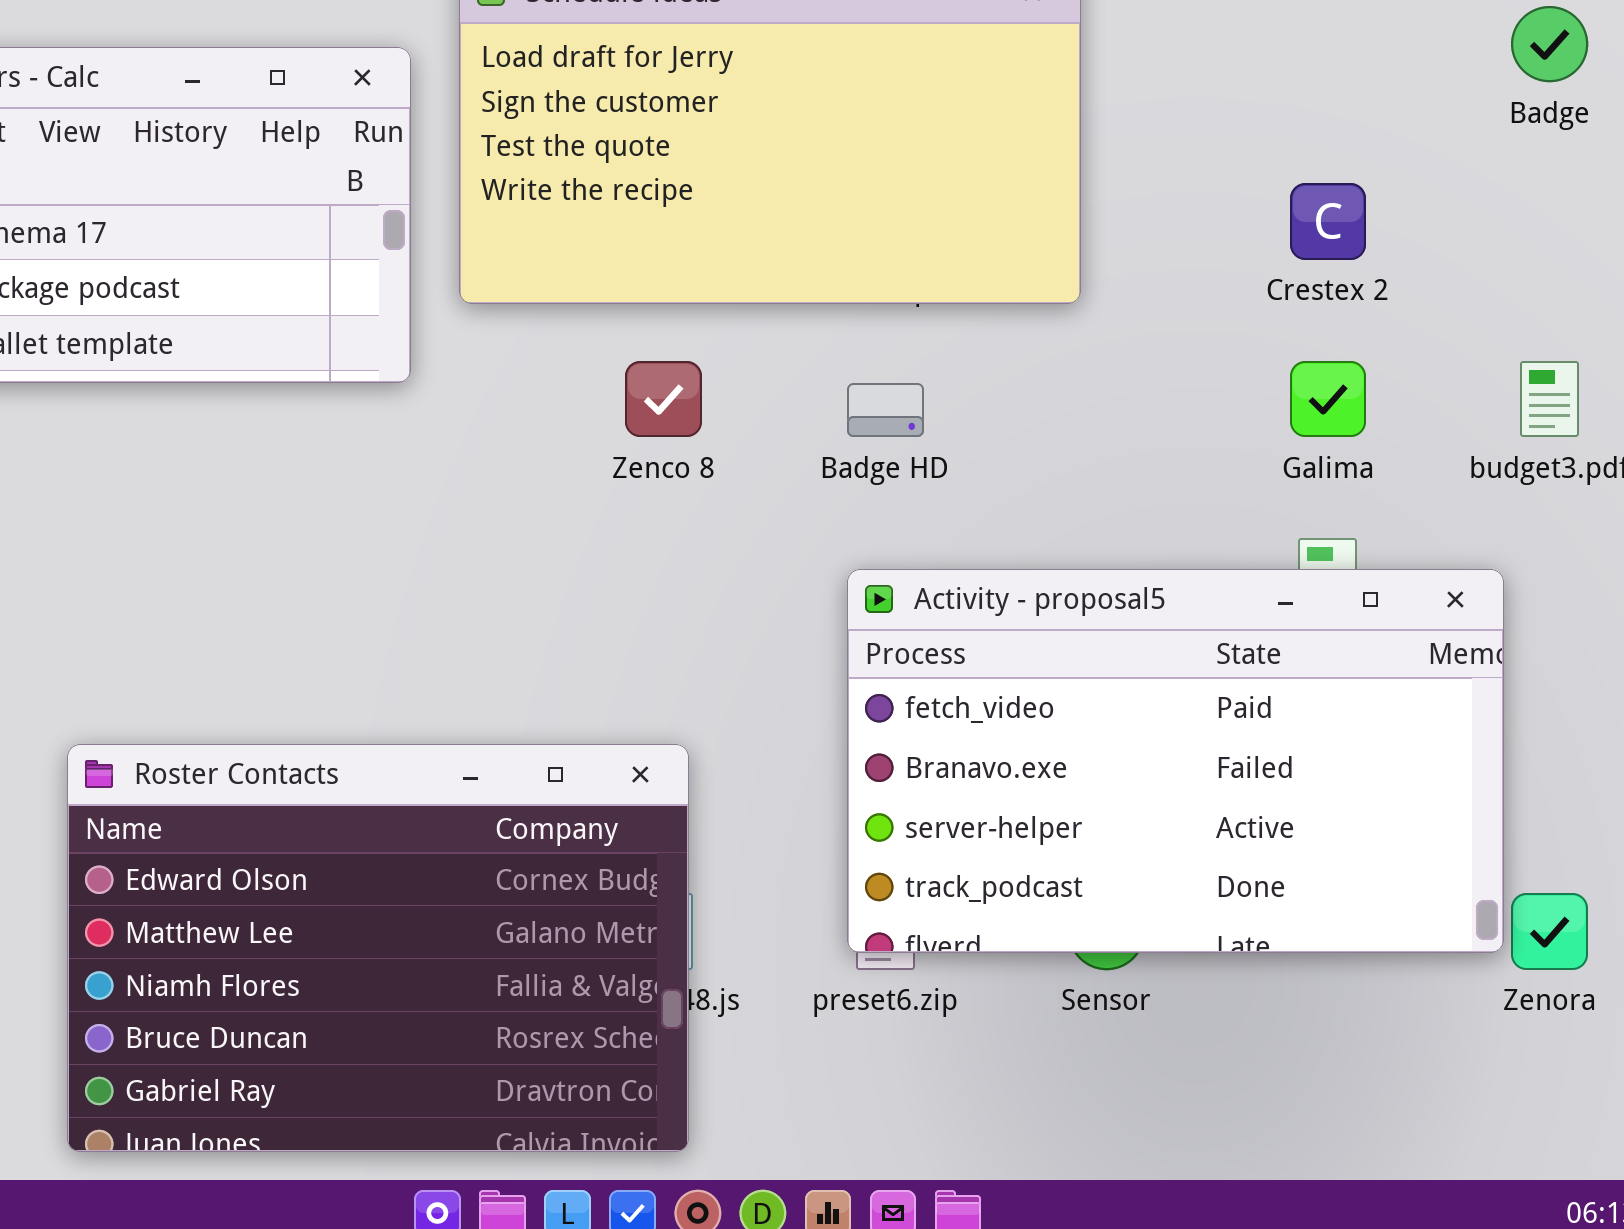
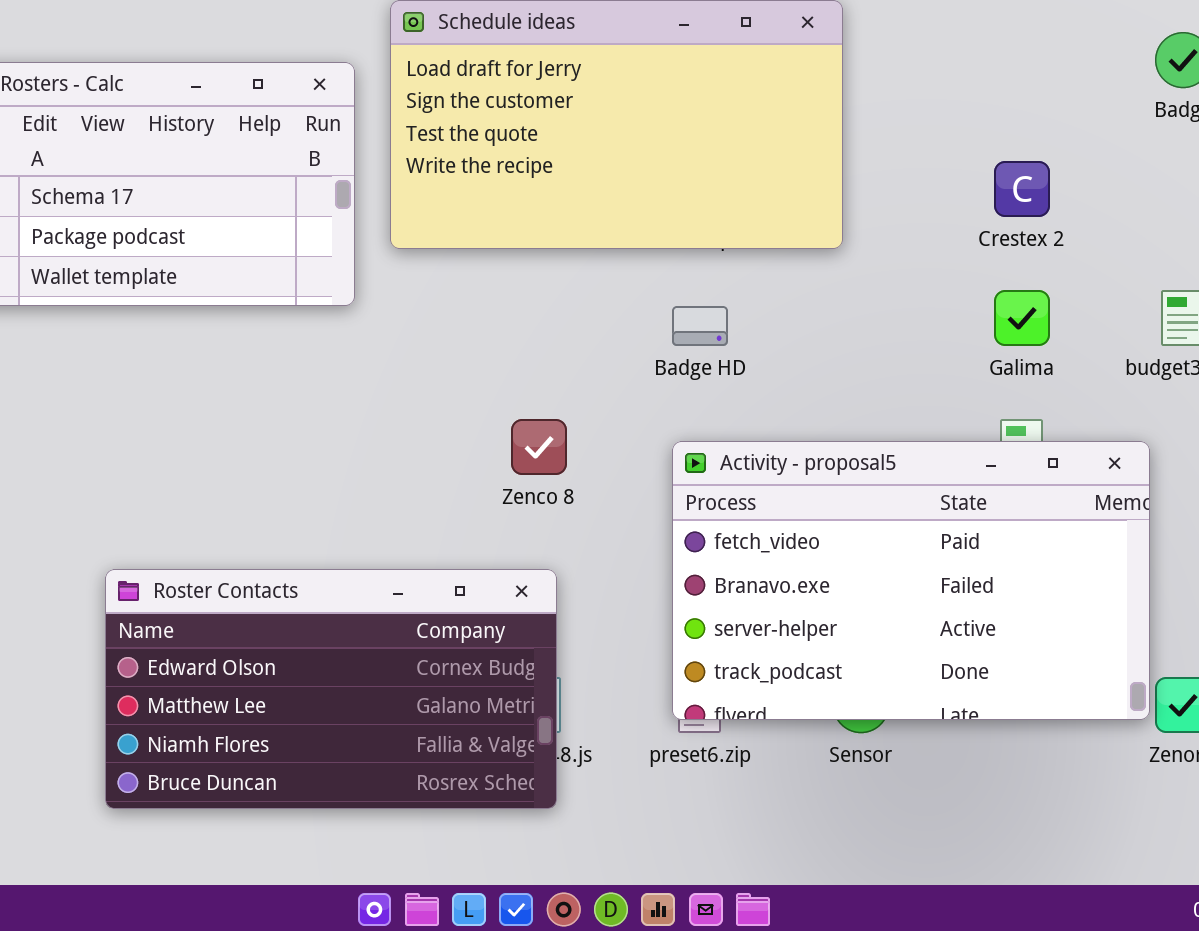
Zenco 8: [625,361,702,437] -> [511,419,567,475], moved
Roster Contacts: [67,744,689,1152] -> [105,569,557,809], resized

